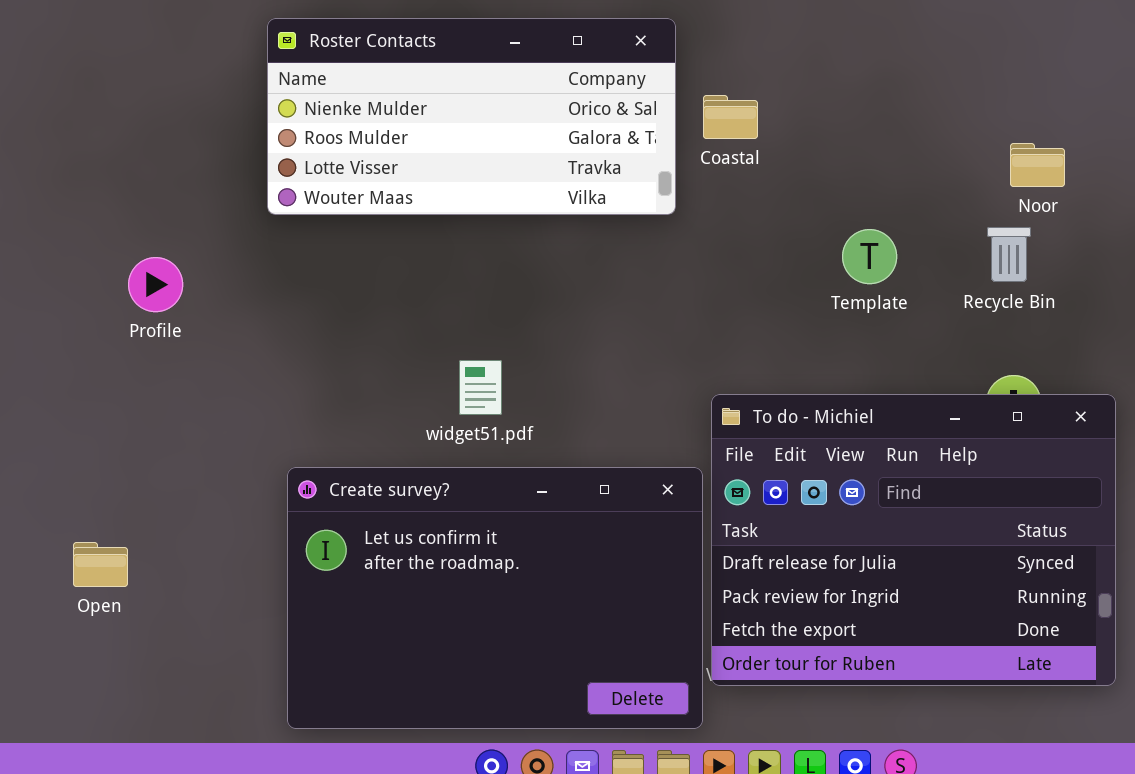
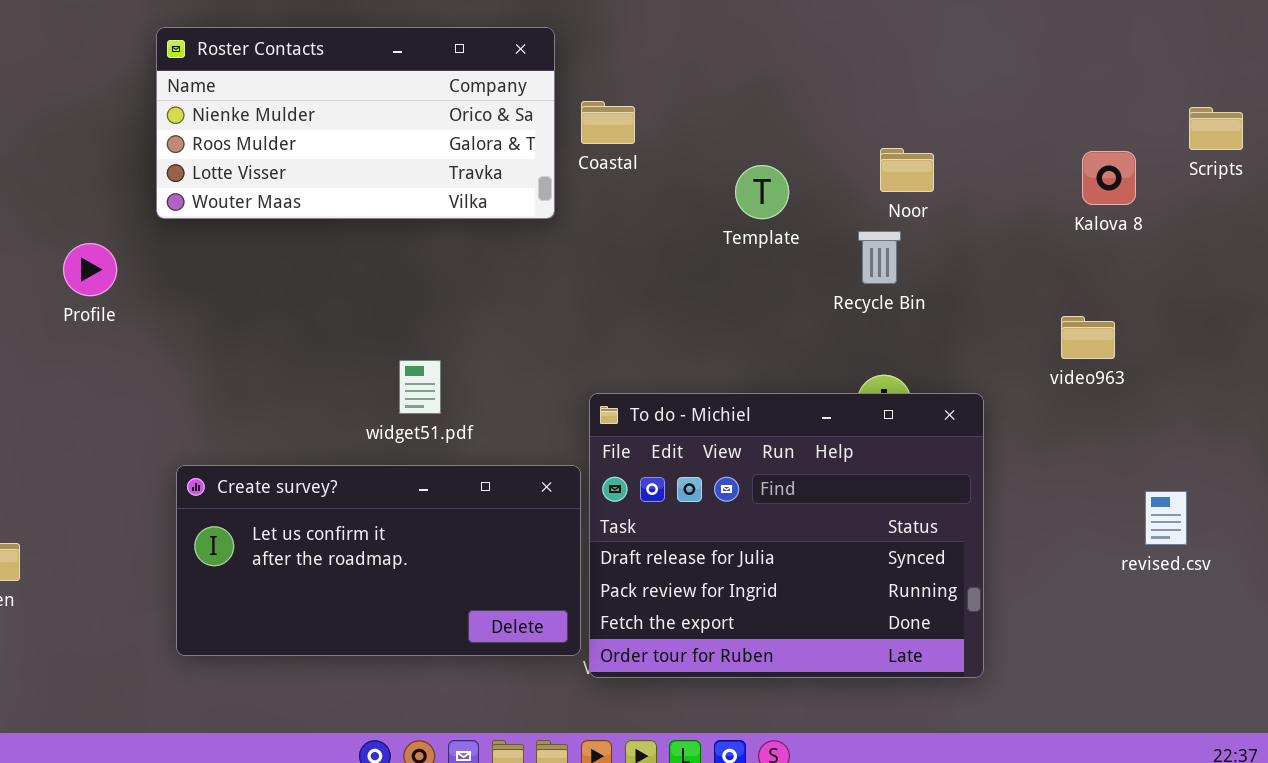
Template: [842,229,897,284] -> [735,165,789,219], moved
Profile: [128,257,183,312] -> [63,243,117,296], moved
widget51.pdf: [459,360,502,415] -> [399,360,441,414], moved
Create survey?: [287,467,703,729] -> [176,465,581,656], resized

